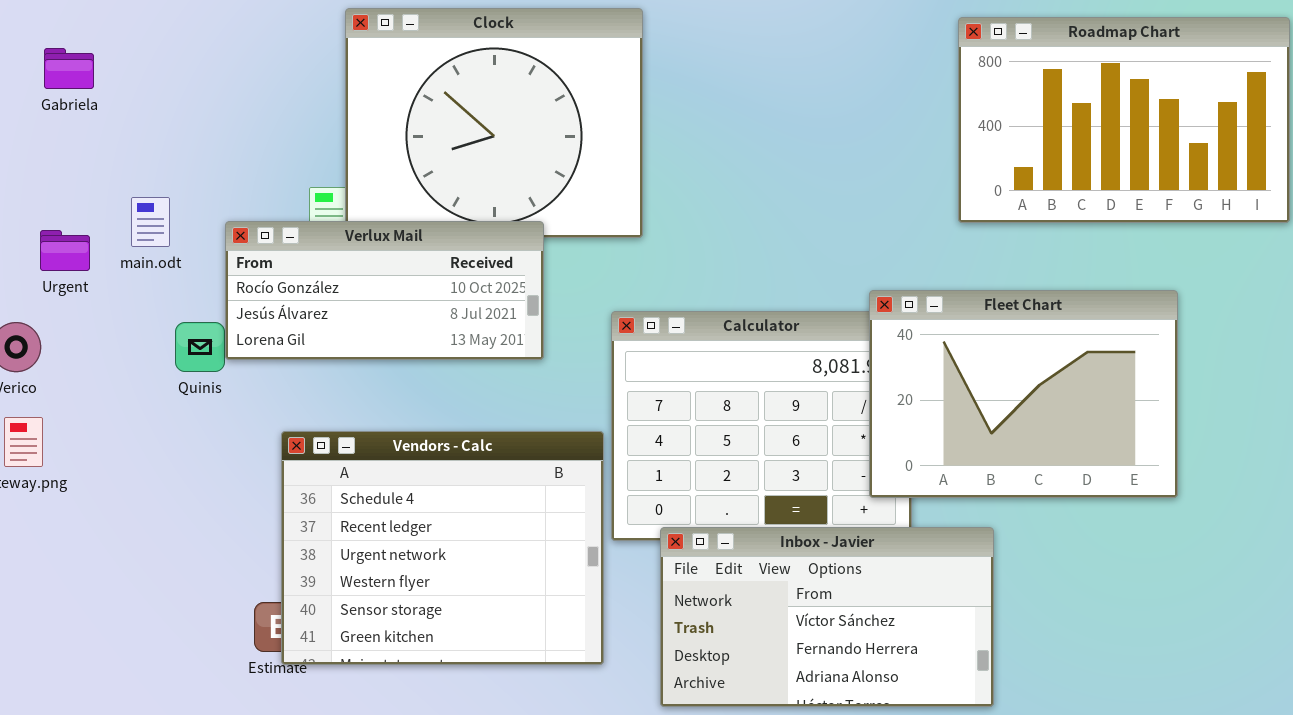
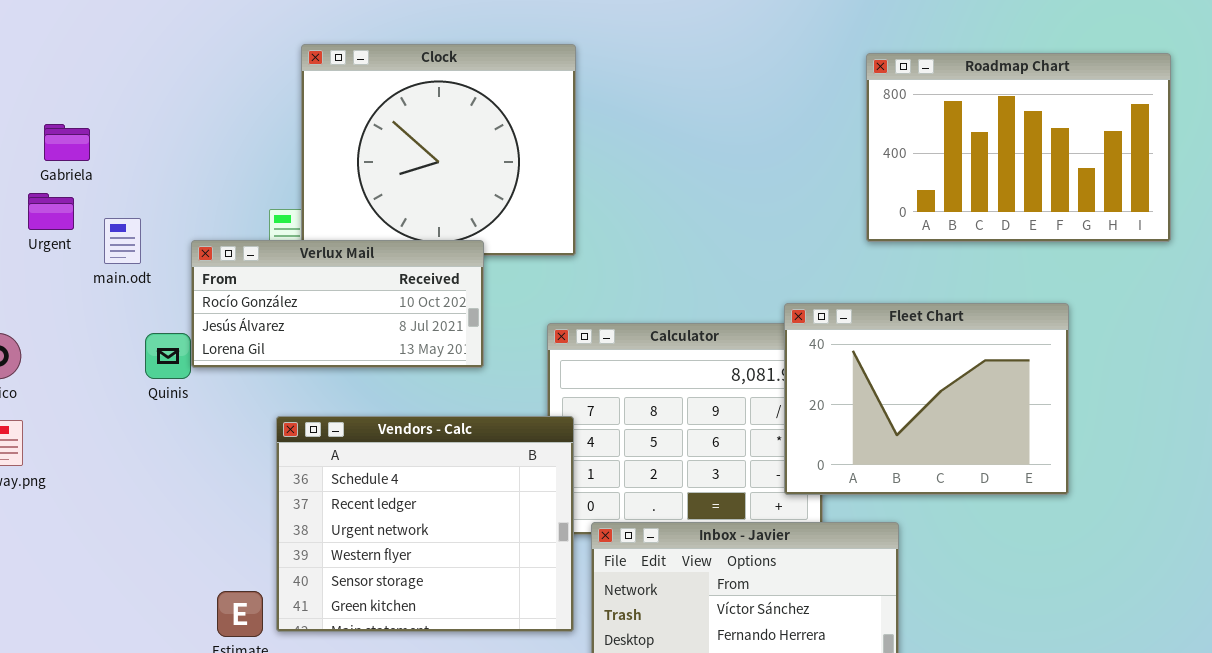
Gabriela: [44,48,94,89] -> [44,124,90,161], moved
Urgent: [40,230,90,271] -> [28,193,74,230], moved
Vendors - Calc: [281,431,604,665] -> [276,416,574,632], moved

